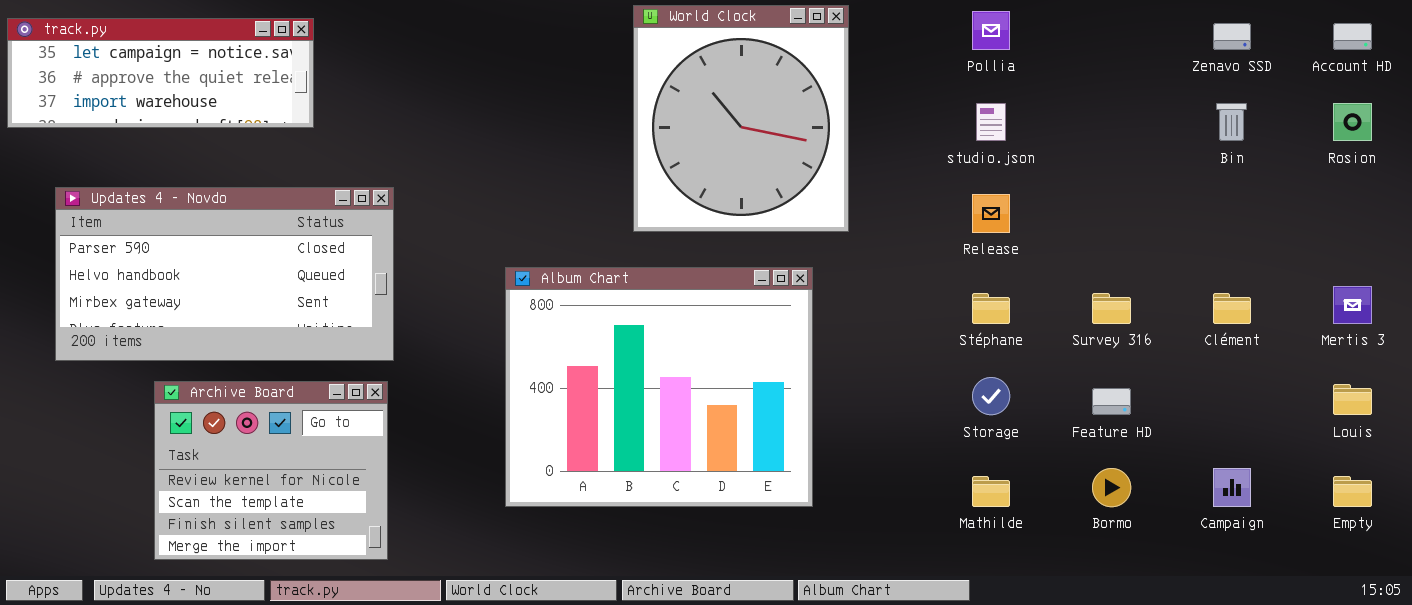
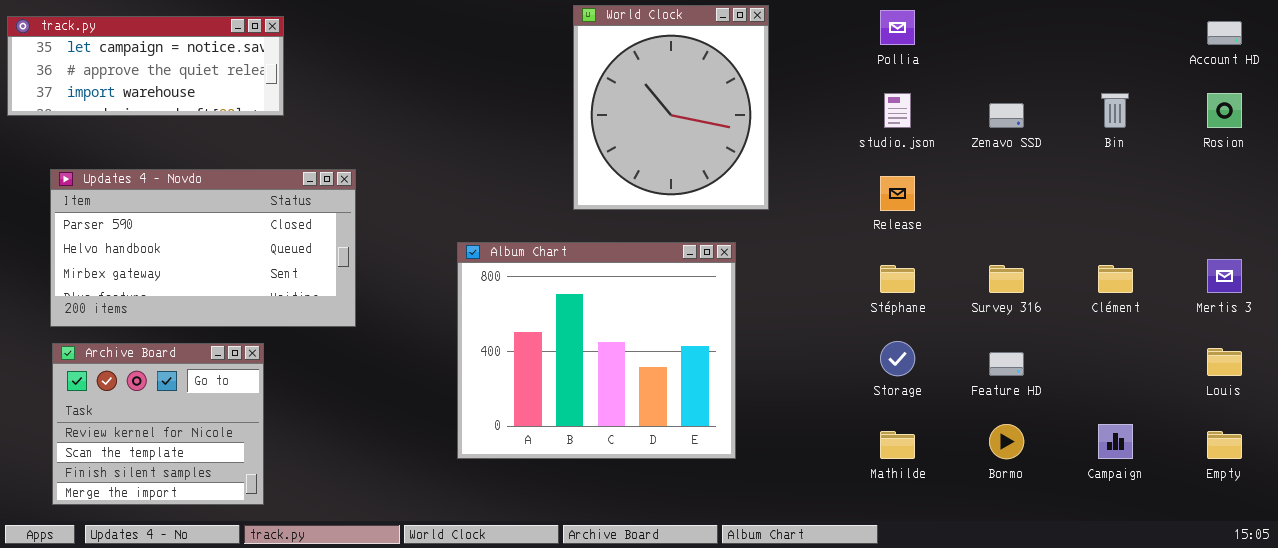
Zenavo SSD: [1213,23,1251,50] -> [989,103,1024,128], moved
Archive Board: [154,381,388,560] -> [52,343,264,505], moved

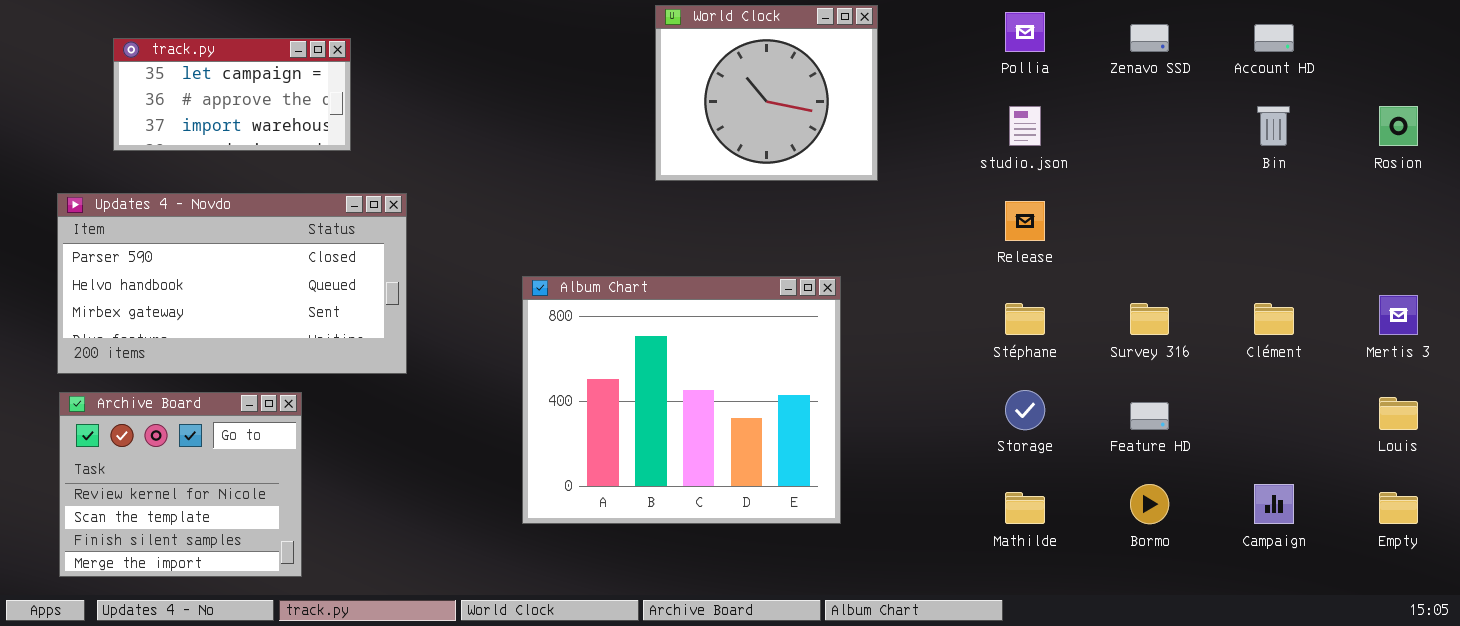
World Clock: [573,5,769,210] -> [655,5,878,181], resized
track.py: [7,16,284,116] -> [113,38,351,151], moved, resized
Account HD: [1207,21,1242,45] -> [1254,24,1294,52], moved
Zenavo SSD: [989,103,1024,128] -> [1130,24,1169,52], moved

